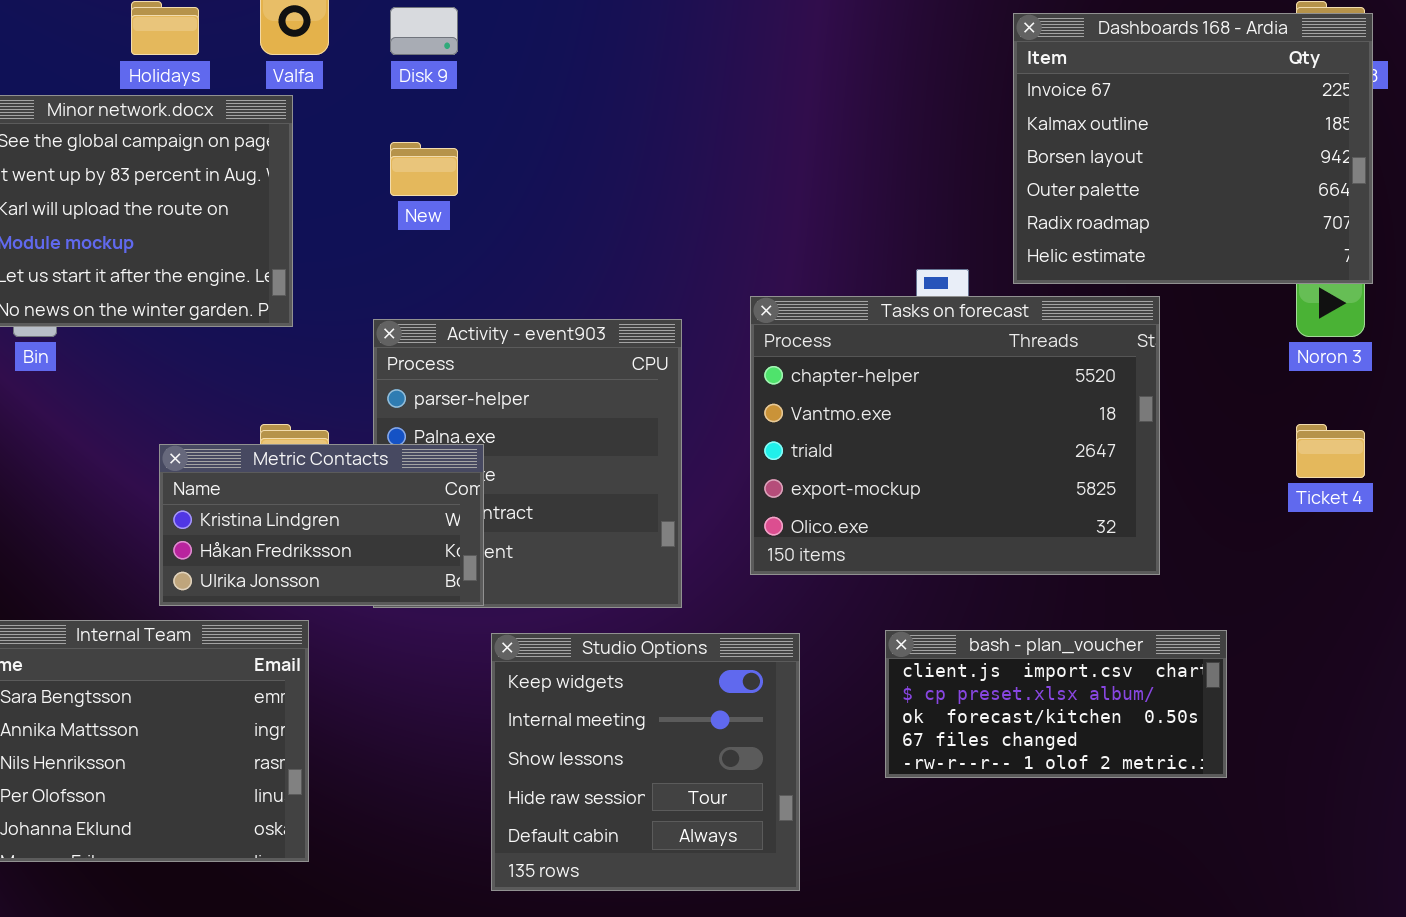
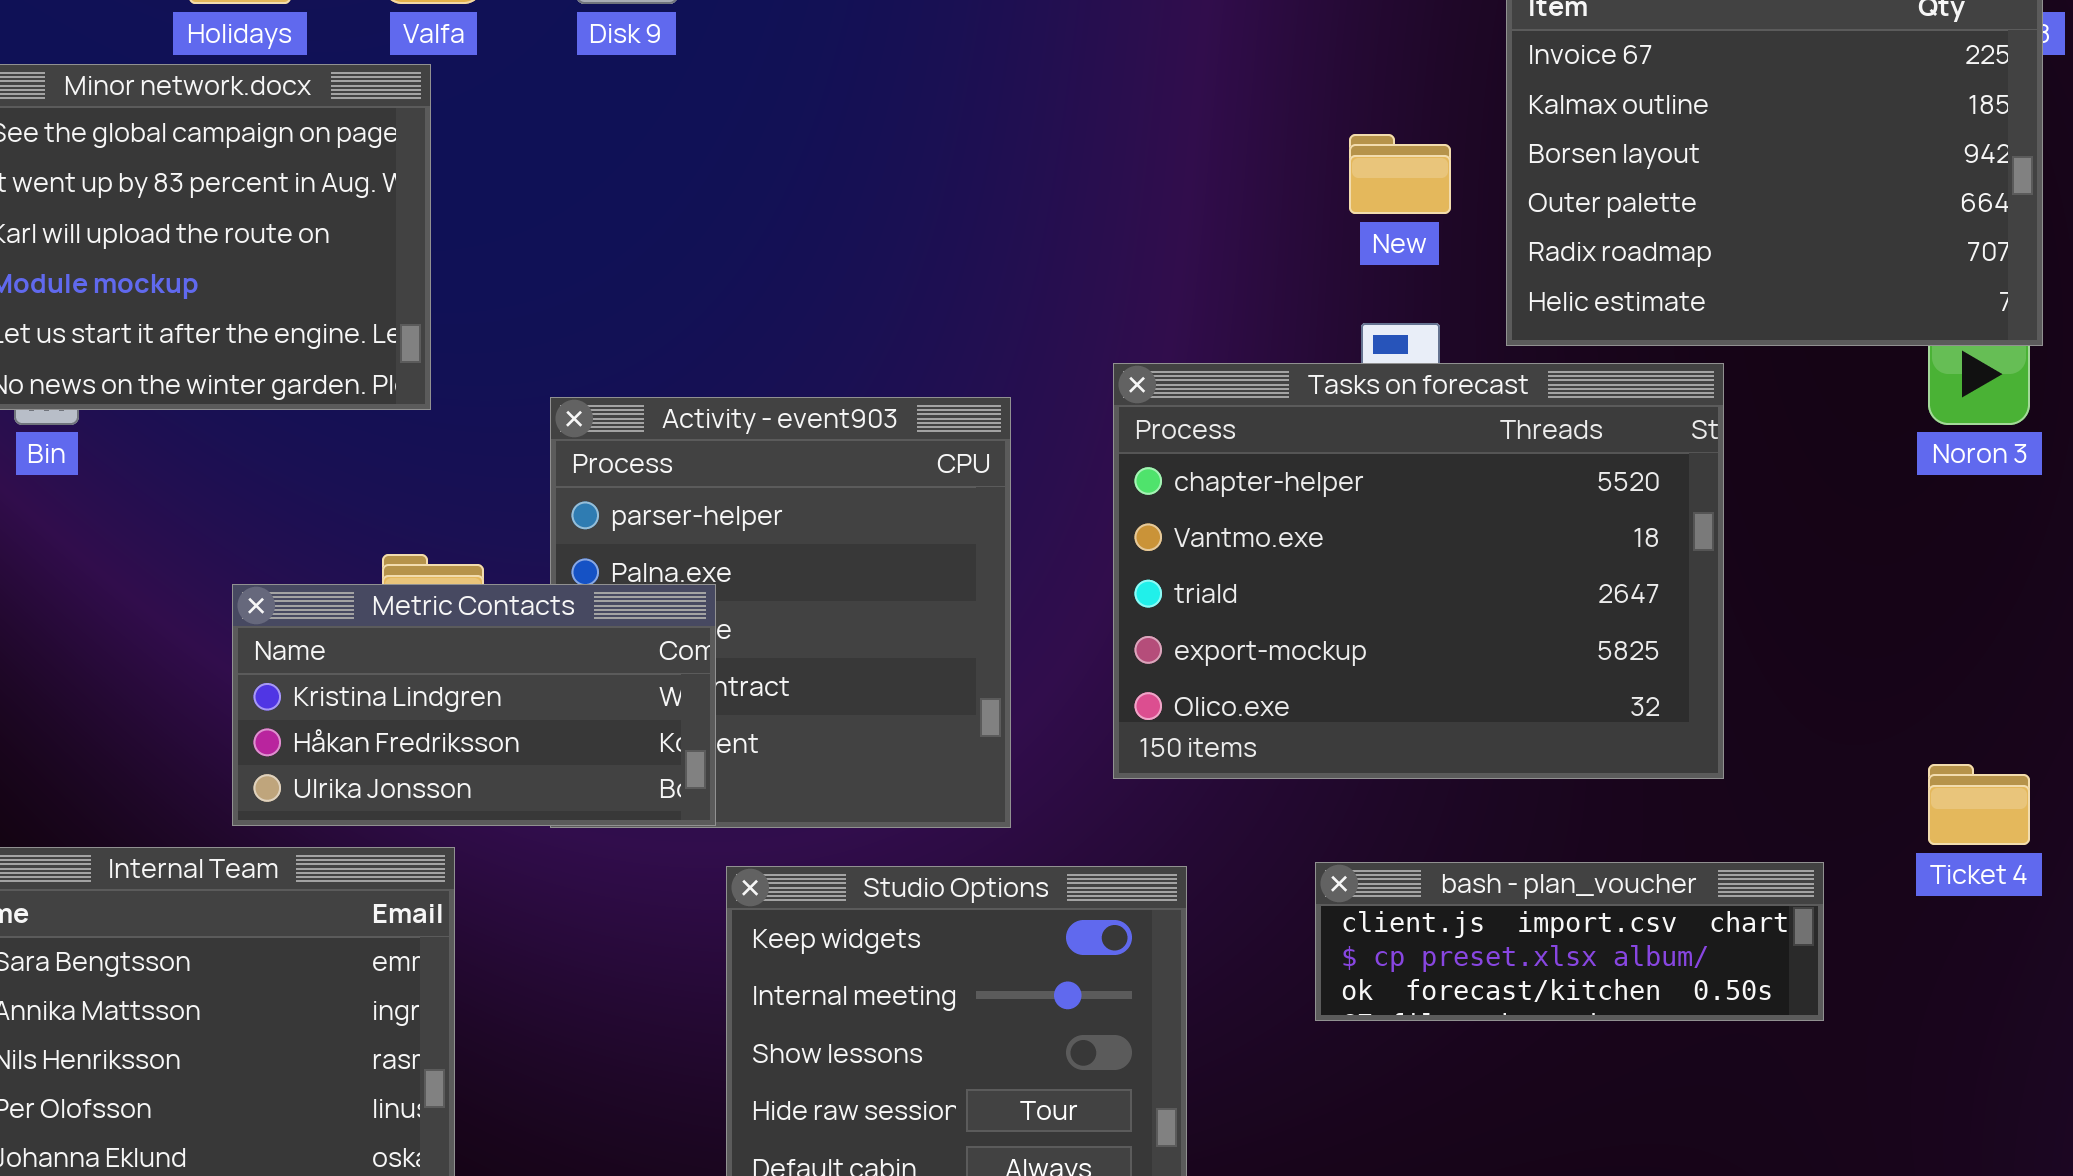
New: [390,142,458,196] -> [1349,134,1451,214], moved
Ticket 4: [1296,424,1365,478] -> [1928,764,2030,845], moved
bash - plan_voucher: [885,630,1227,778] -> [1315,862,1824,1021], resized

